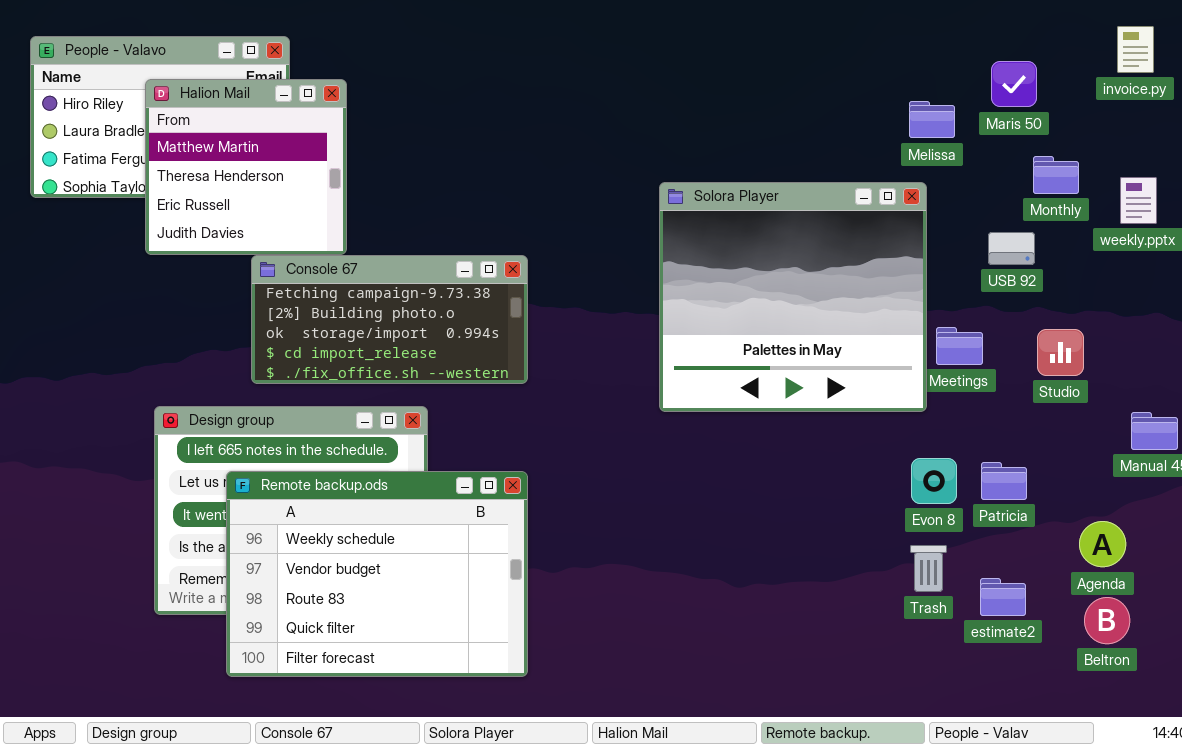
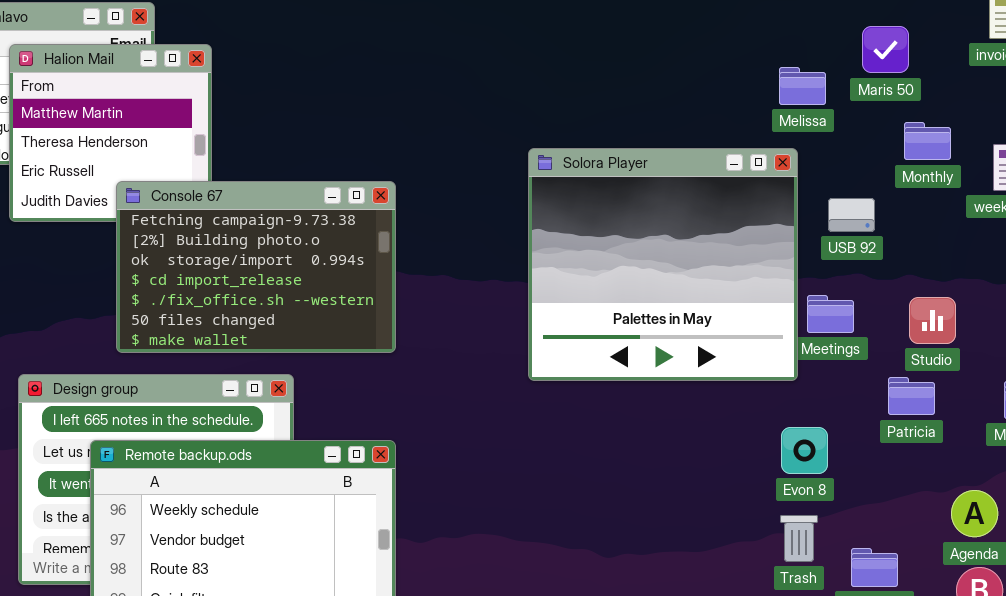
USB 92: [988,232,1035,265] -> [828,198,875,232], moved
Console 67: [251,255,528,384] -> [116,181,396,353], resized
Patricia: [981,462,1027,500] -> [888,377,935,415], moved

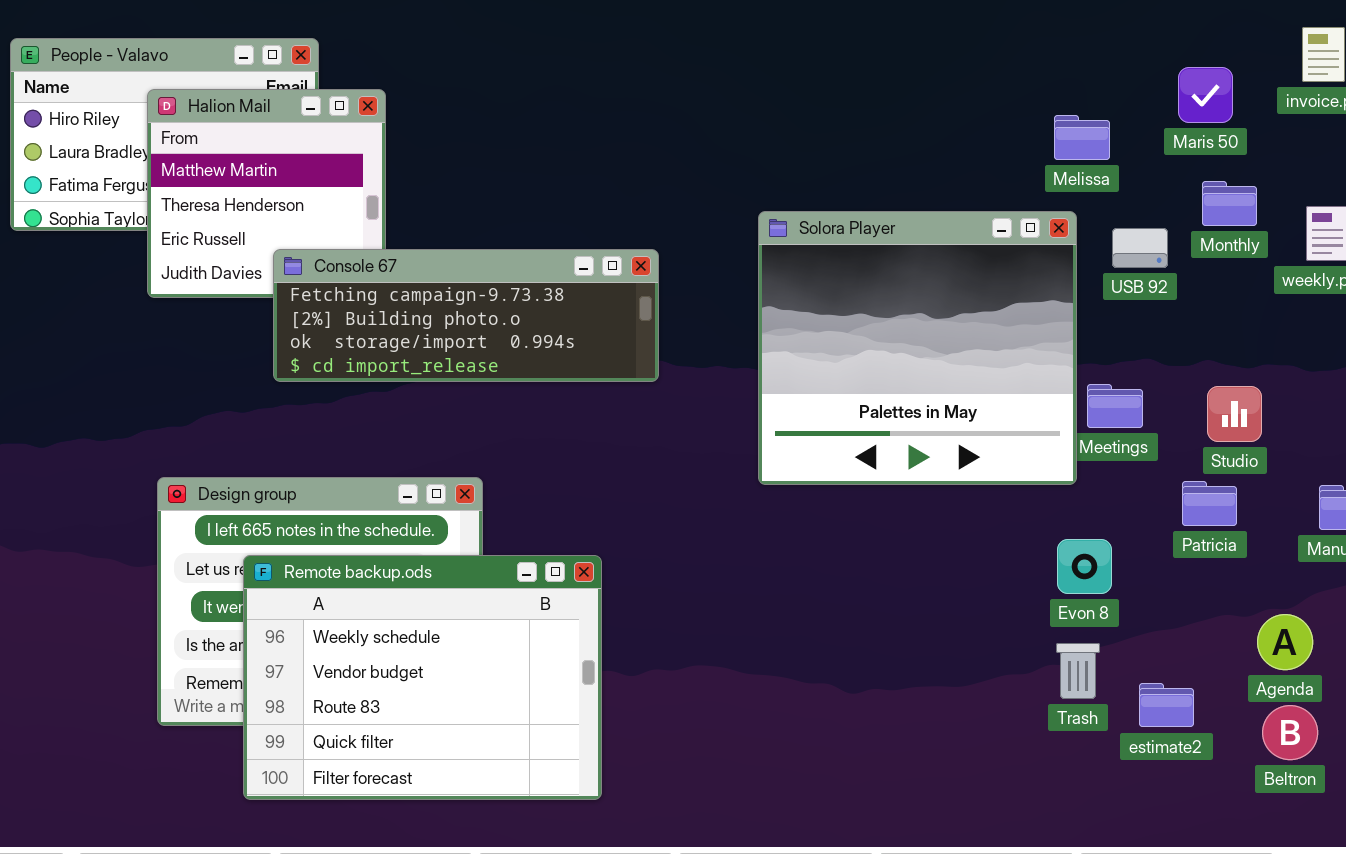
Maris 50: [862,26,909,73] -> [1178,67,1233,123], moved
Console 67: [116,181,396,353] -> [273,249,659,382], resized
USB 92: [828,198,875,232] -> [1112,228,1168,268], moved

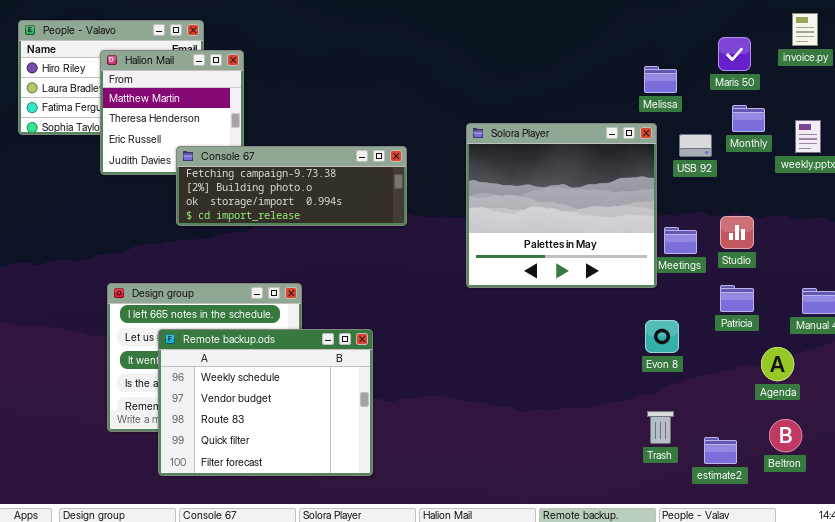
Studio: [1207,386,1262,442] -> [720,216,754,249], moved
Agenda: [1257,614,1313,670] -> [761,347,794,381], moved
Trash: [1056,643,1100,699] -> [647,411,674,444], moved
estimate2: [1139,683,1194,727] -> [704,437,737,464], moved

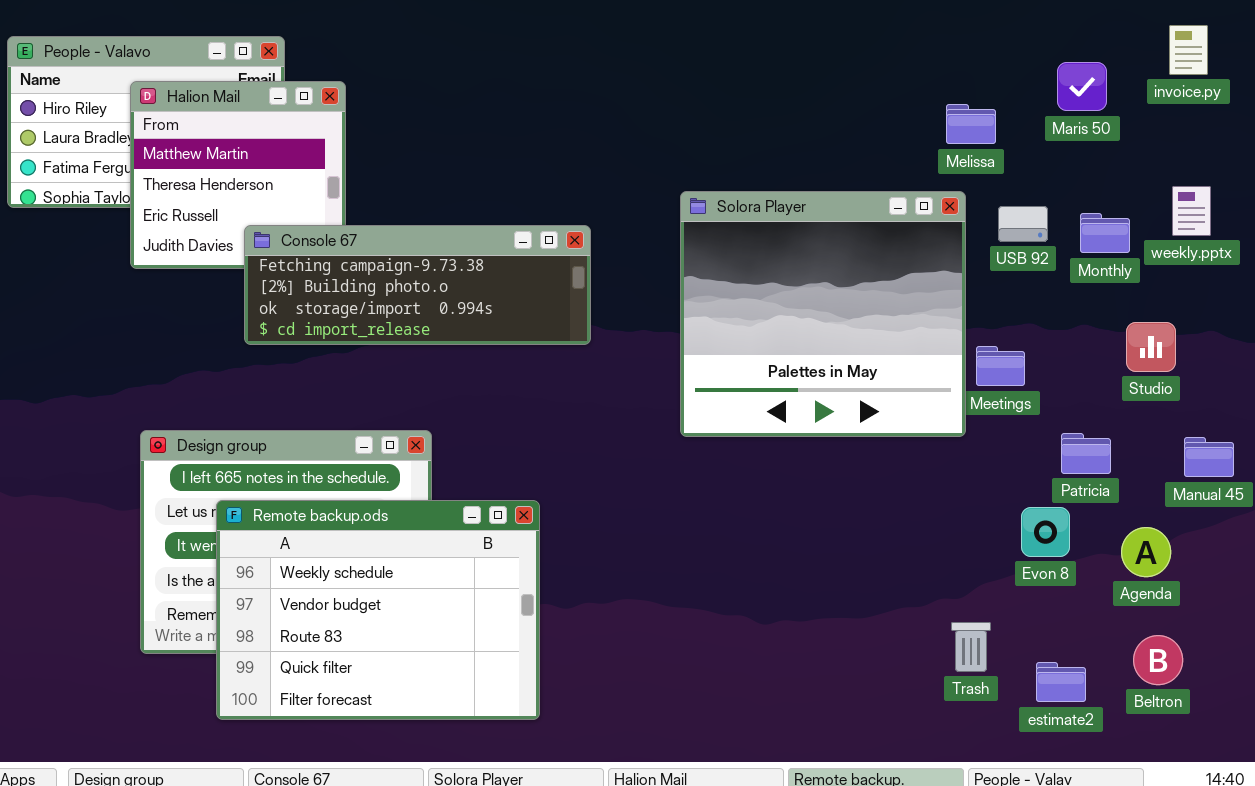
Monthly: [732,105,765,132] -> [1080,213,1130,253], moved
Studio: [720,216,754,249] -> [1126,322,1176,372], moved
Evon 8: [645,320,679,353] -> [1021,507,1070,557], moved

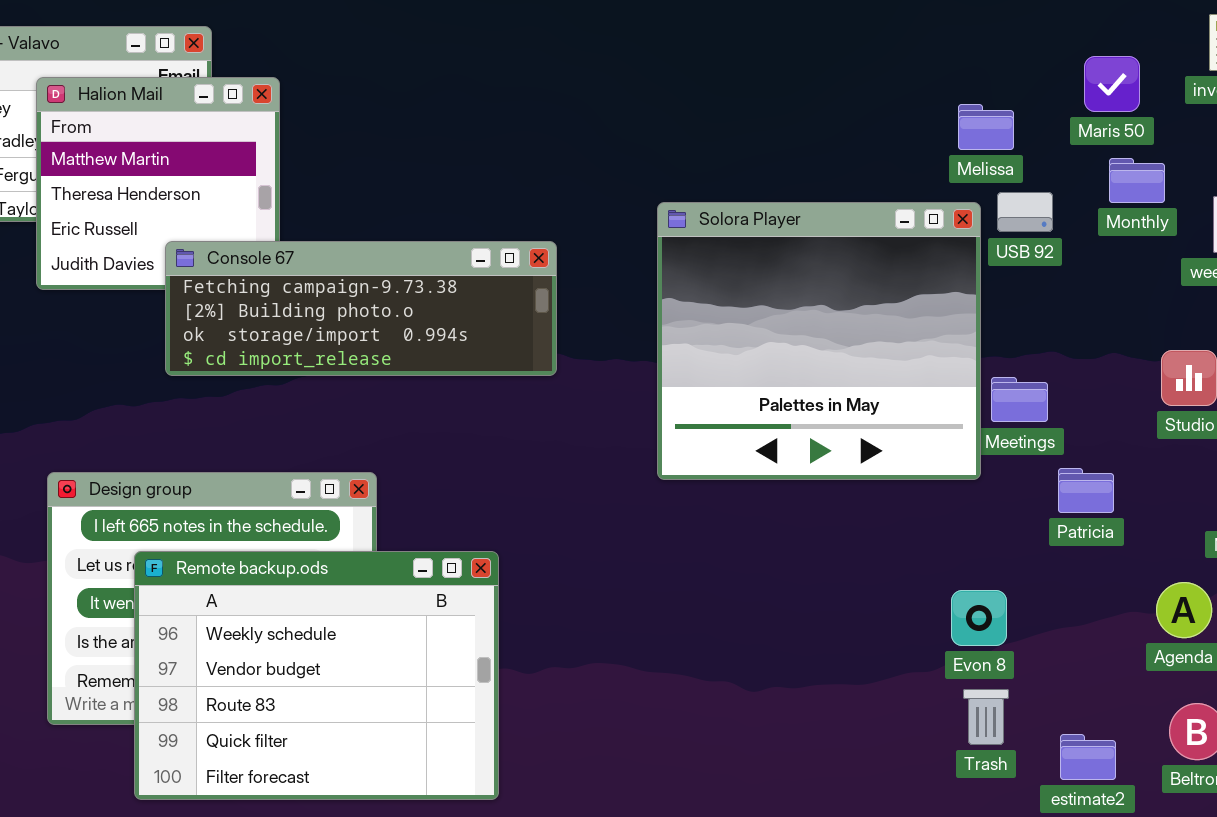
USB 92: [998,206,1048,242] -> [997,192,1053,232], moved
Monthly: [1080,213,1130,253] -> [1109,158,1165,203], moved
Patricia: [1061,433,1111,474] -> [1058,468,1114,513], moved
Evon 8: [1021,507,1070,557] -> [951,590,1007,646], moved

